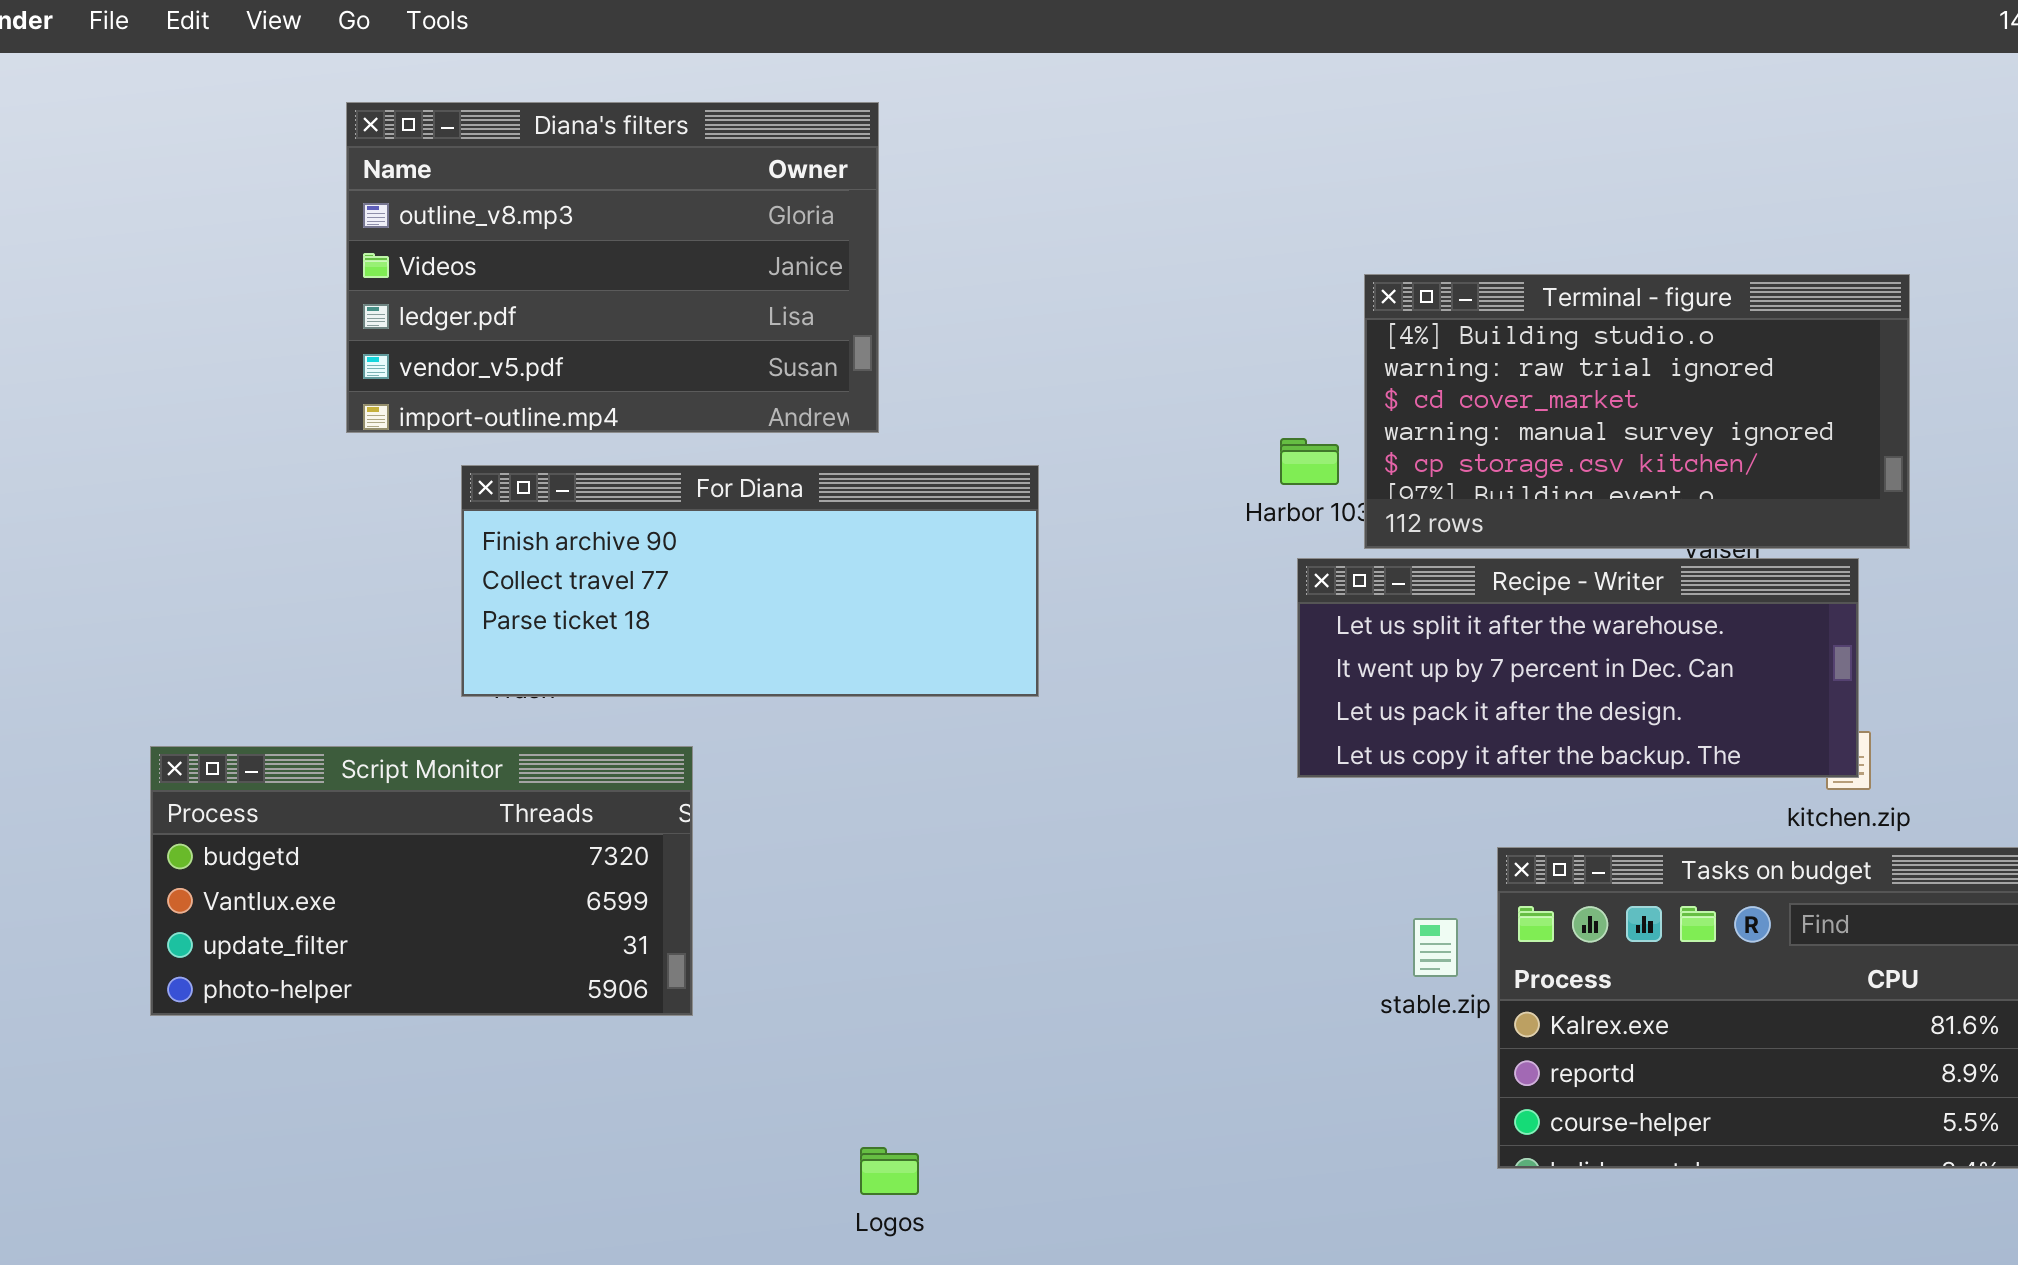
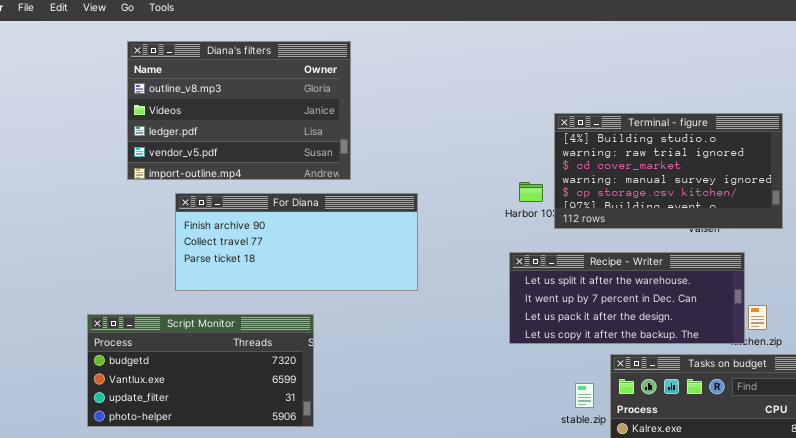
Recipe - Writer: [1297,558,1859,778] -> [509,252,745,344], moved
Script Monitor: [150,746,693,1016] -> [87,314,314,427], moved

